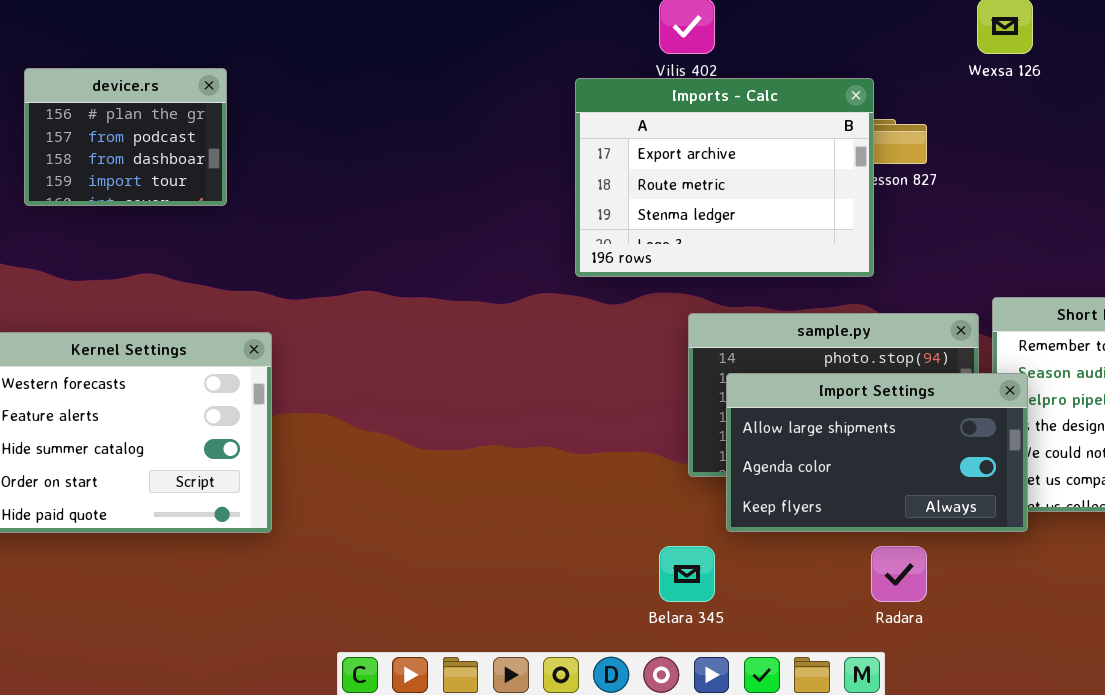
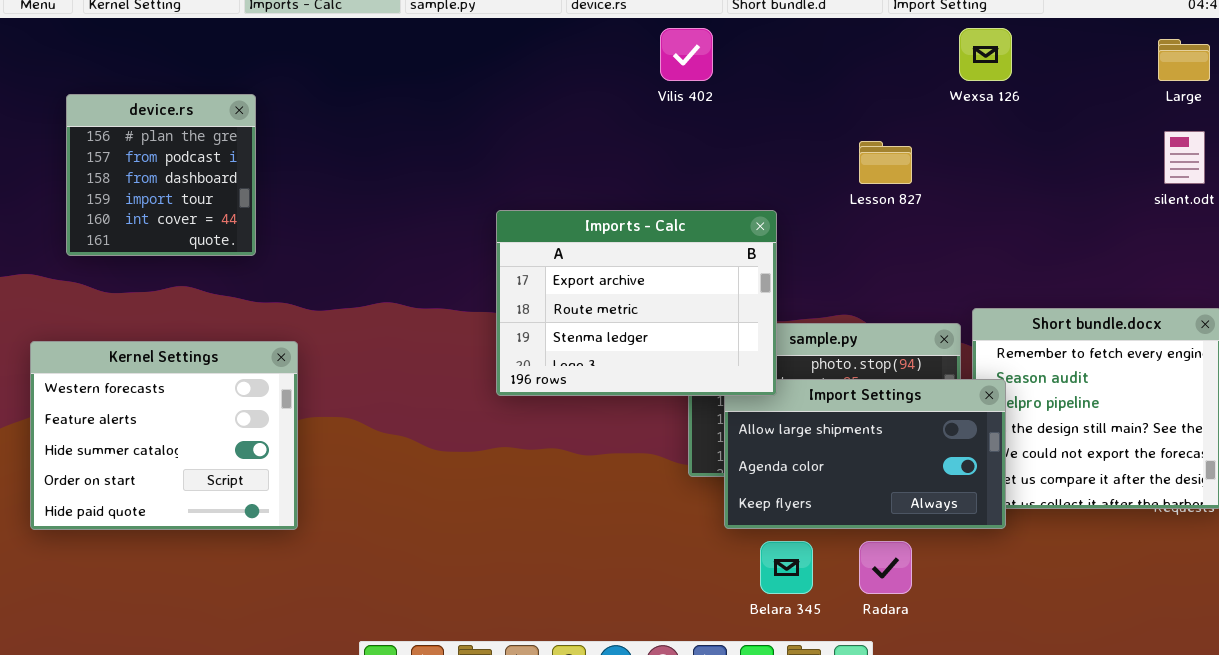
device.rs: [24,68,227,206] -> [66,94,256,256], resized
Imports - Calc: [575,78,874,277] -> [496,210,777,396], moved
Belara 345: [659,546,715,602] -> [760,541,813,594], moved

